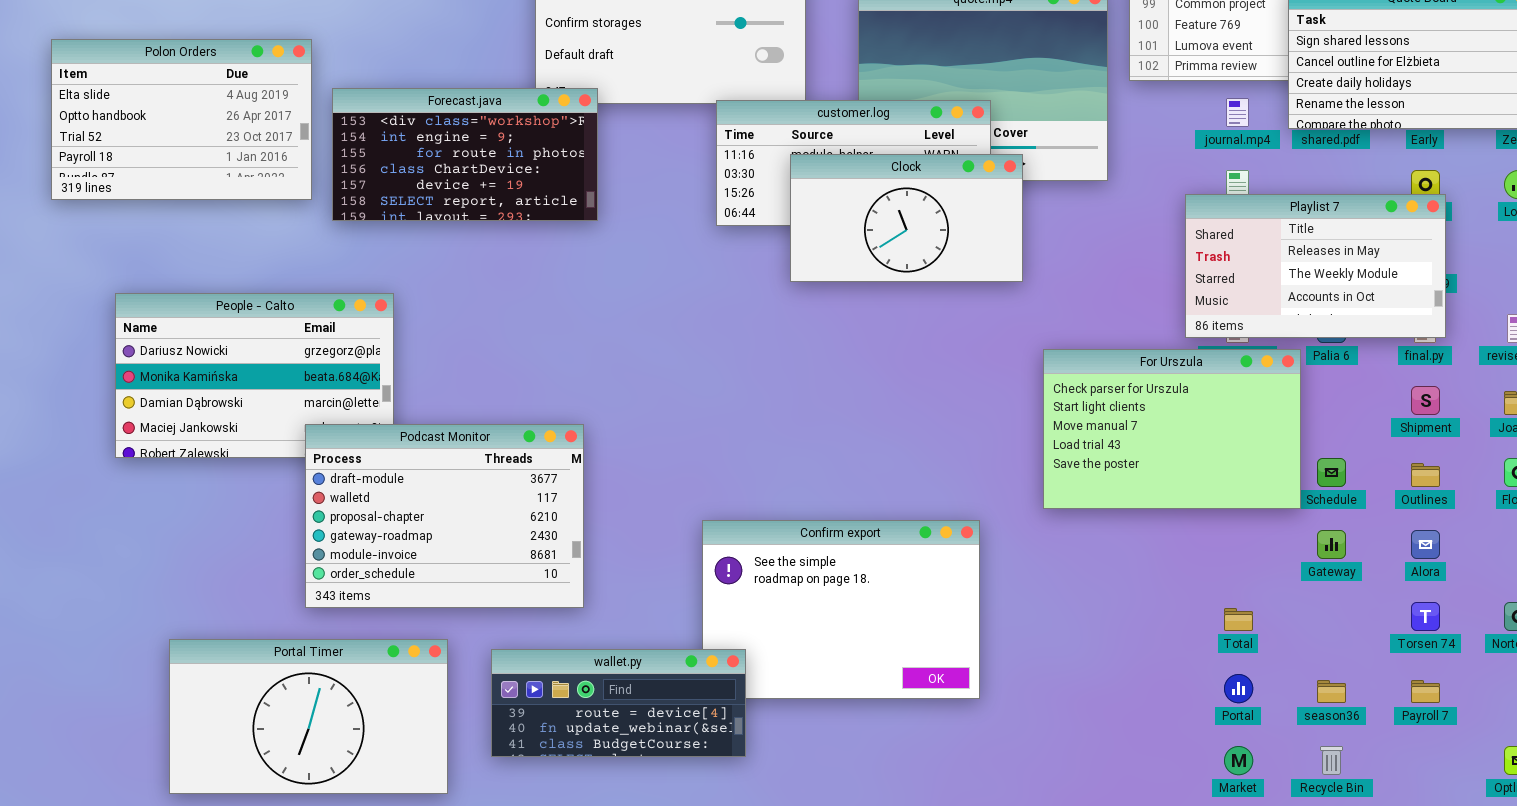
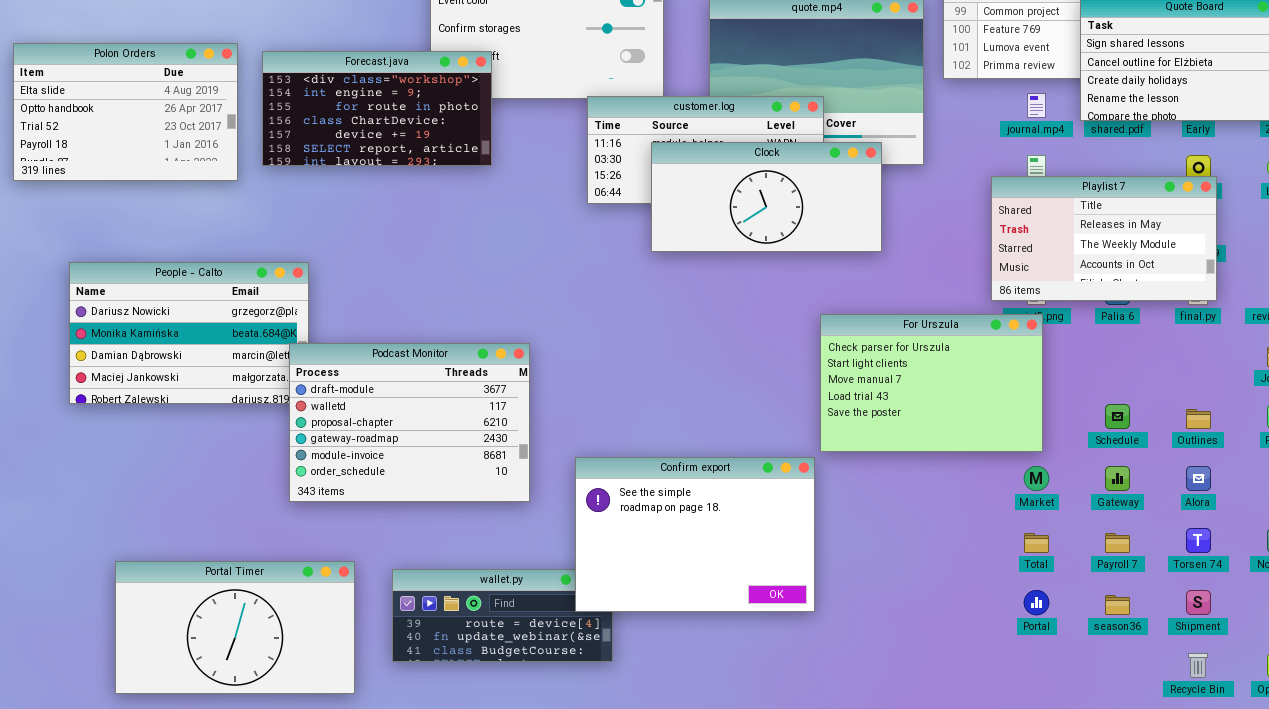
Forecast.java: [332,88,598,221] -> [262,51,492,166], moved
Clock: [790,154,1023,282] -> [651,142,882,252], resized
For Urszula: [1043,349,1301,509] -> [820,314,1043,452], moved
Shipment: [1411,386,1440,415] -> [1186,590,1211,615], moved
Podcast Monitor: [305,424,584,608] -> [289,343,530,502], moved
Confirm export: [702,520,980,699] -> [575,457,815,612], raised
Payroll 7: [1411,680,1440,703] -> [1105,533,1130,553], moved
Market: [1224,746,1253,775] -> [1024,466,1049,491], moved
Recycle Bin: [1320,746,1343,775] -> [1188,653,1208,678], moved

